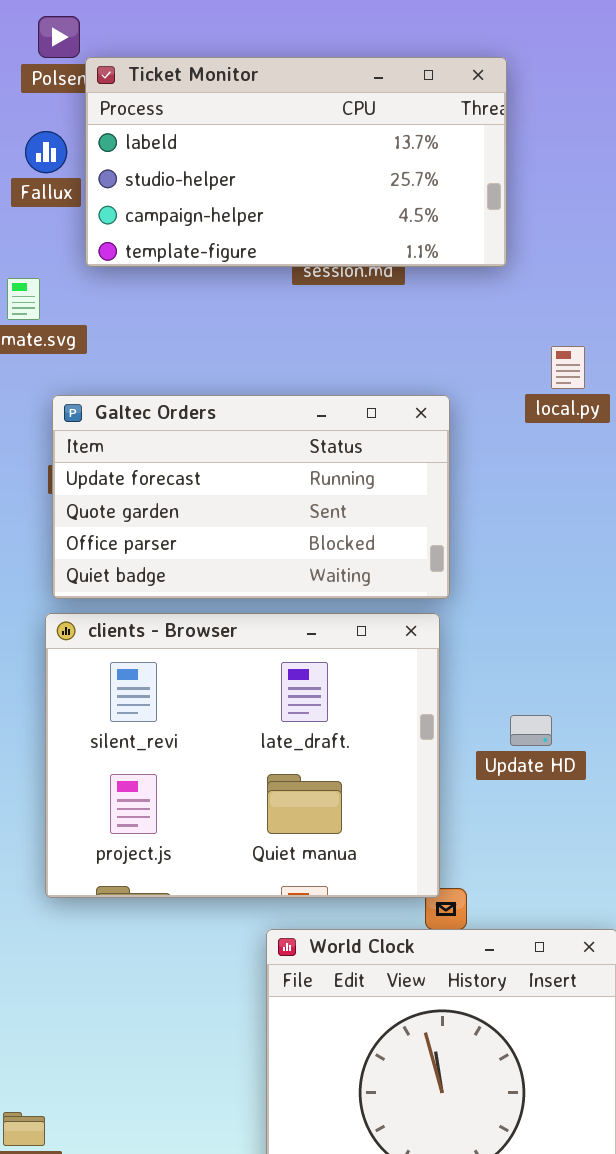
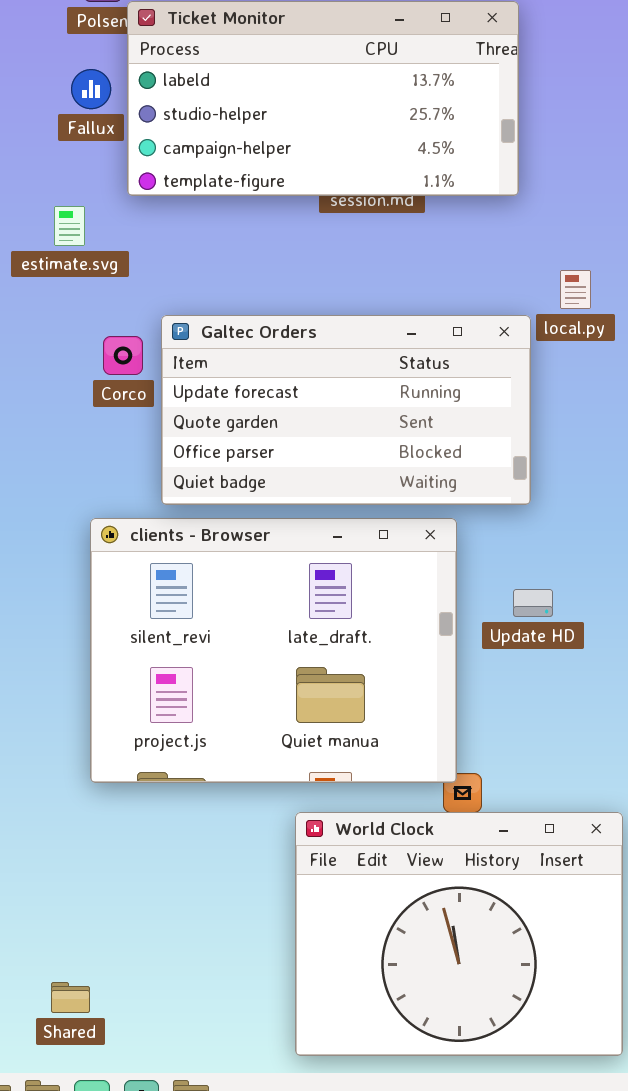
Galtec Orders: [52,395,450,599] -> [161,315,531,505], moved
Update HD: [510,715,552,746] -> [513,589,553,617], moved

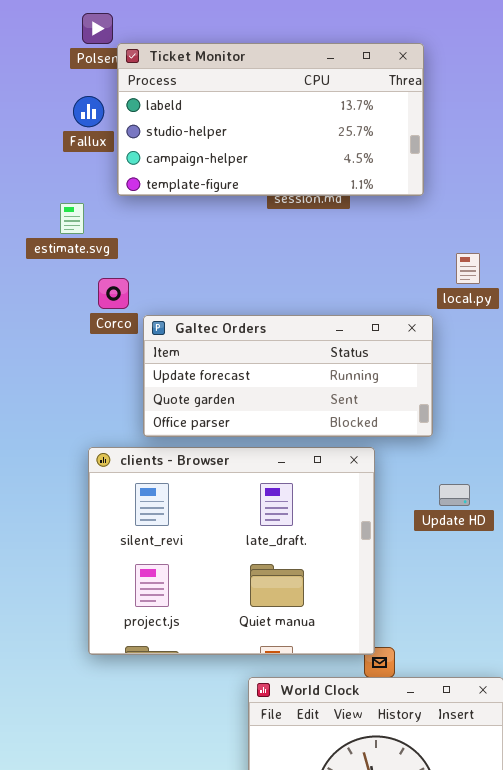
Galtec Orders: [161,315,531,505] -> [143,315,433,437], resized
Corco: [103,336,143,375] -> [98,278,129,309], moved
Update HD: [513,589,553,617] -> [439,484,470,506], moved

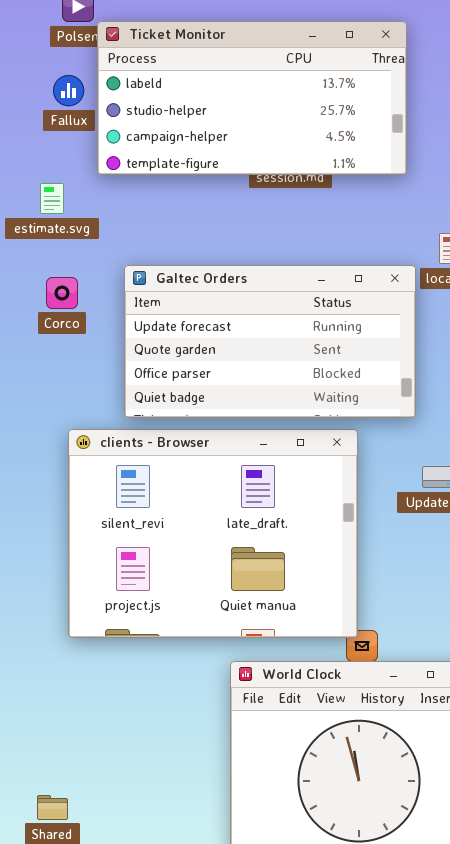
Corco: [98,278,129,309] -> [46,277,78,309], moved
Galtec Orders: [143,315,433,437] -> [124,265,416,418], resized

